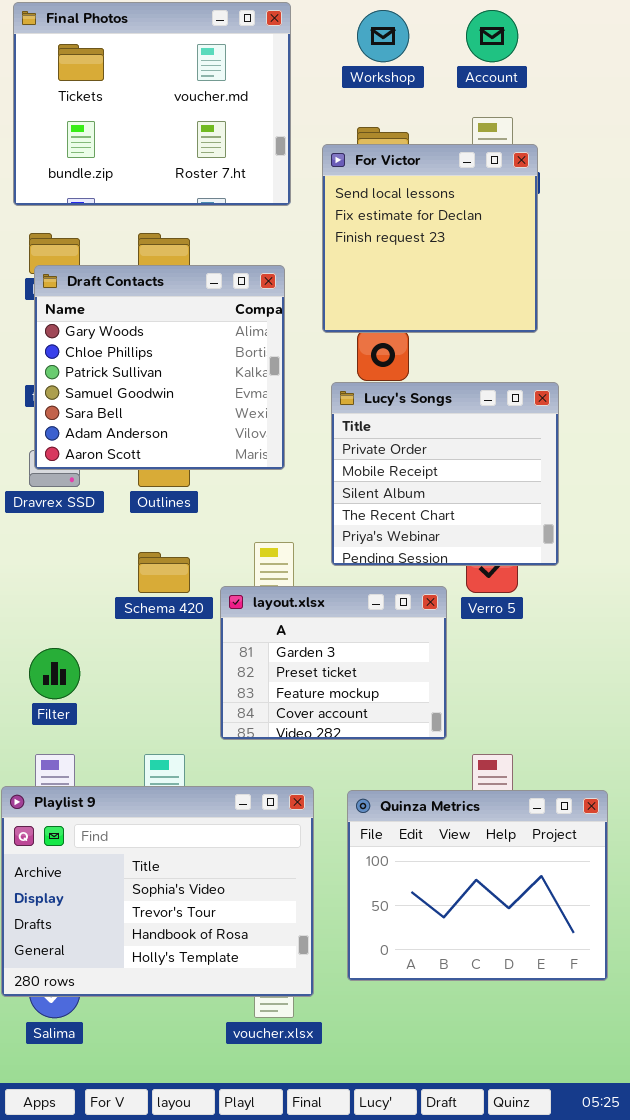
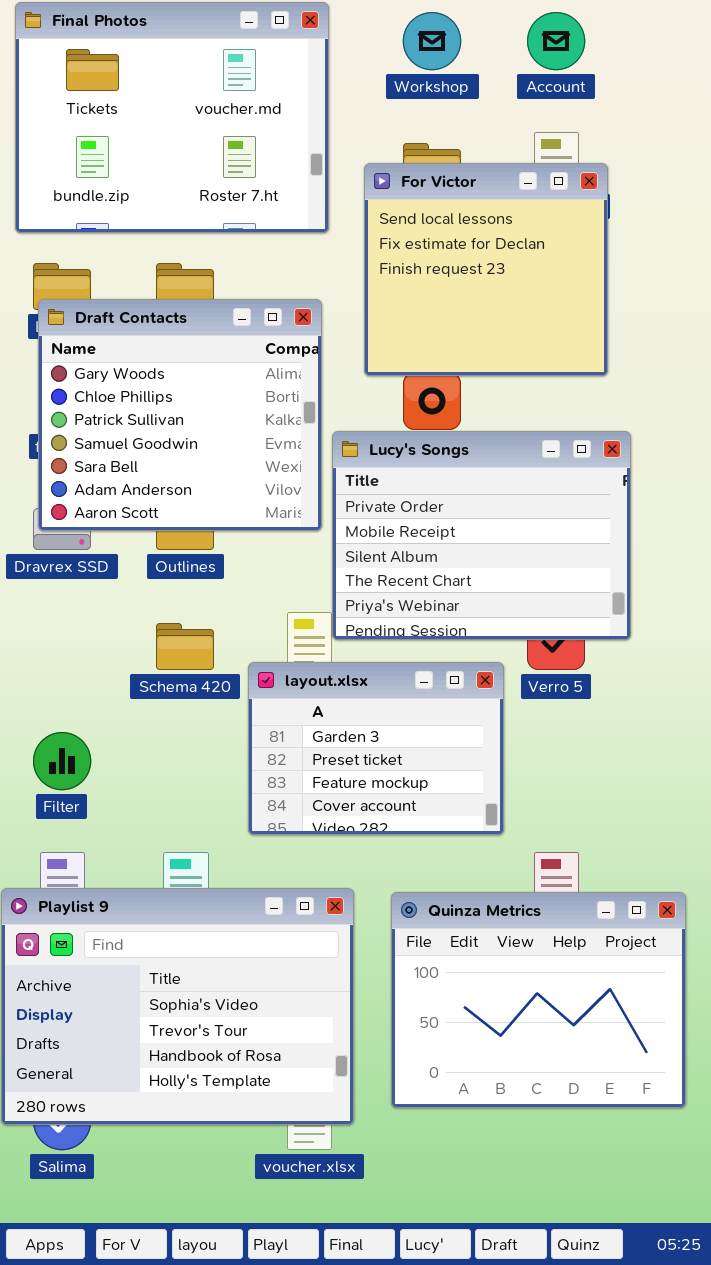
Lucy's Songs: [331,382,559,566] -> [332,431,631,640], resized

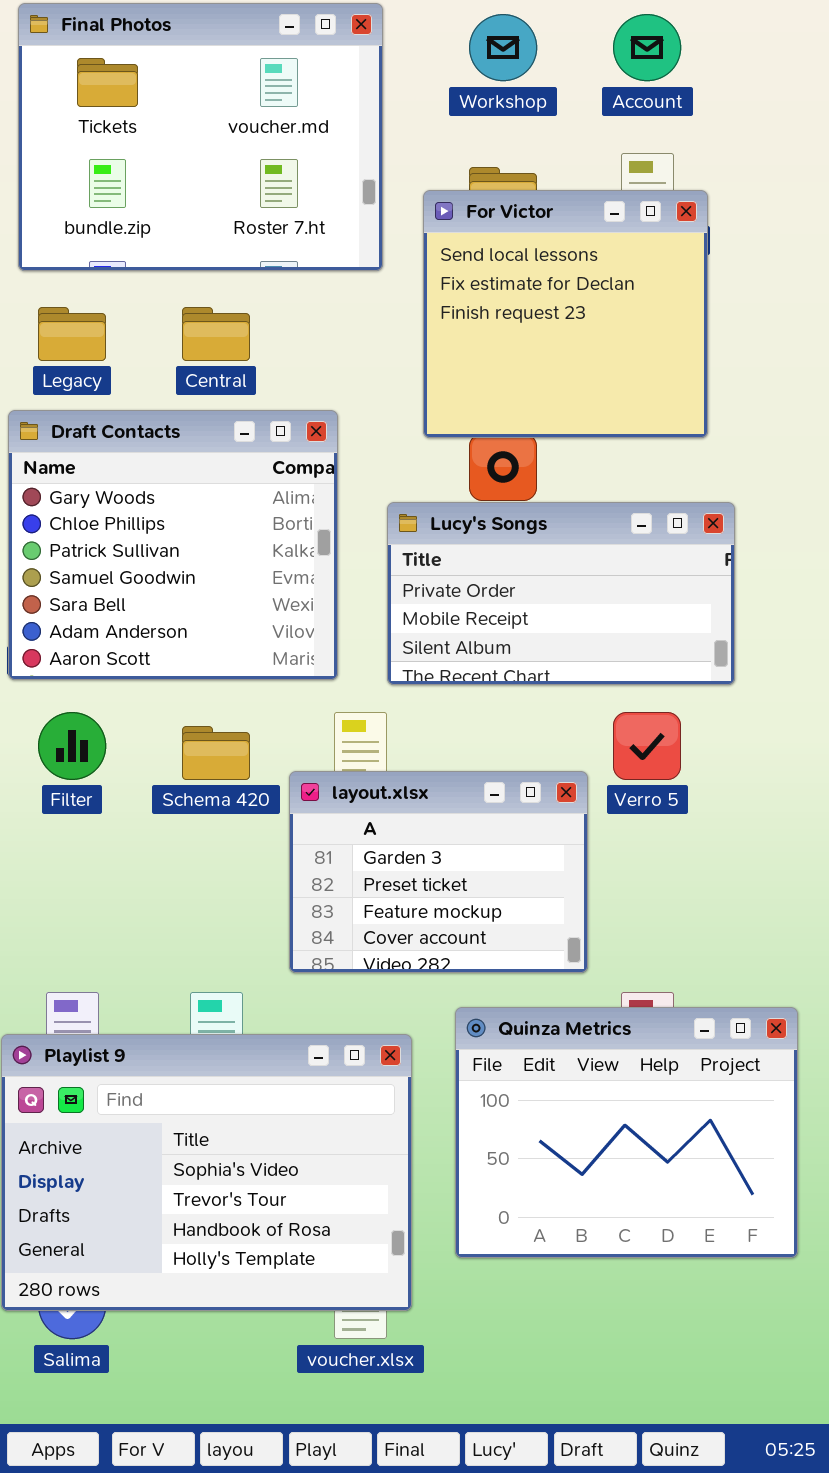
Draft Contacts: [38,299,322,531] -> [8,410,338,680], moved
Lucy's Songs: [332,431,631,640] -> [387,502,735,685], resized
Filter: [33,732,91,790] -> [38,712,106,780], moved
Quinza Metrics: [391,892,686,1108] -> [455,1007,798,1258], moved

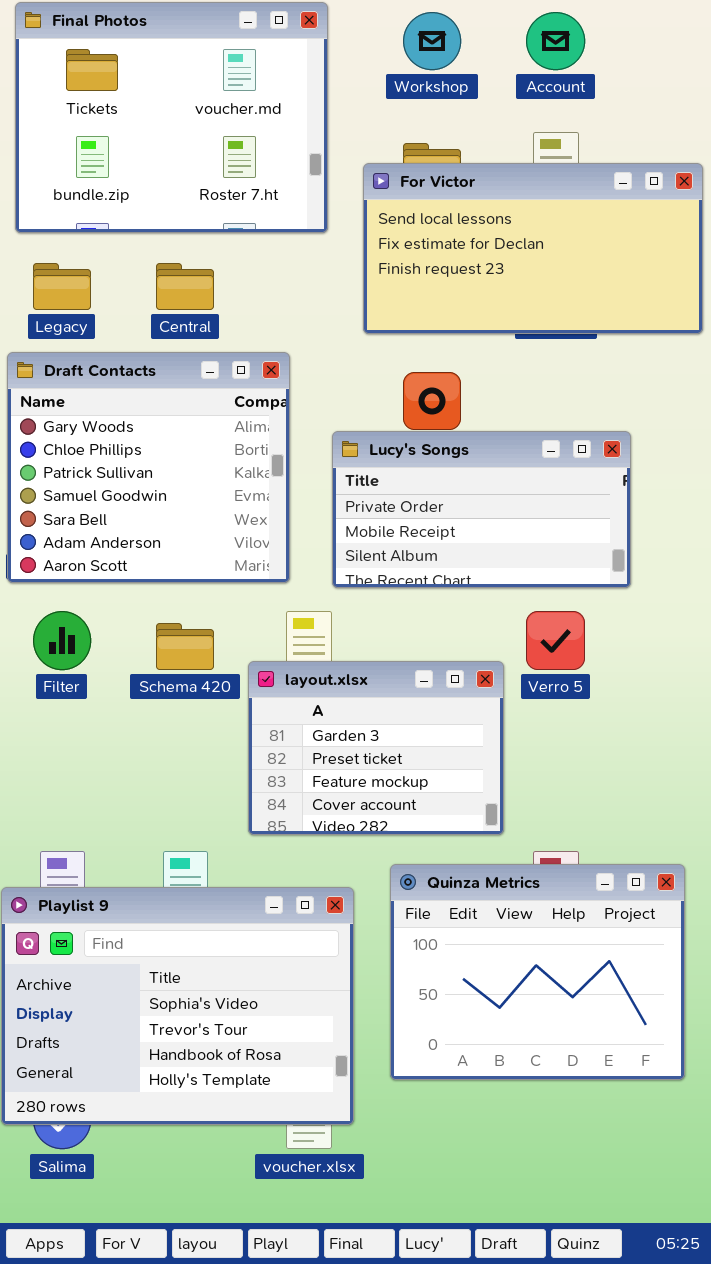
For Victor: [423,190,708,438] -> [363,163,703,334], resized

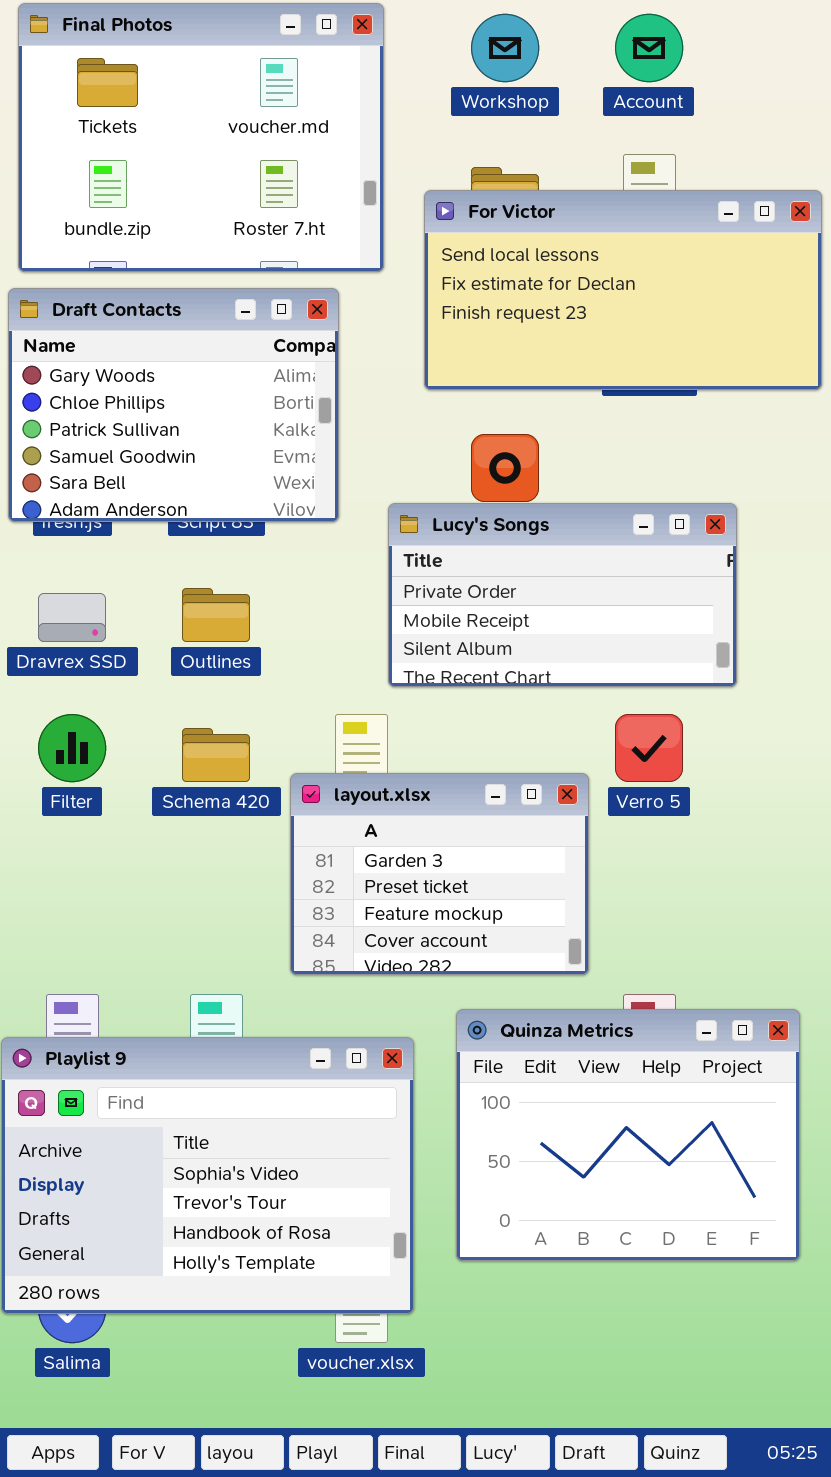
Draft Contacts: [7,352,290,583] -> [8,288,339,522], moved, resized

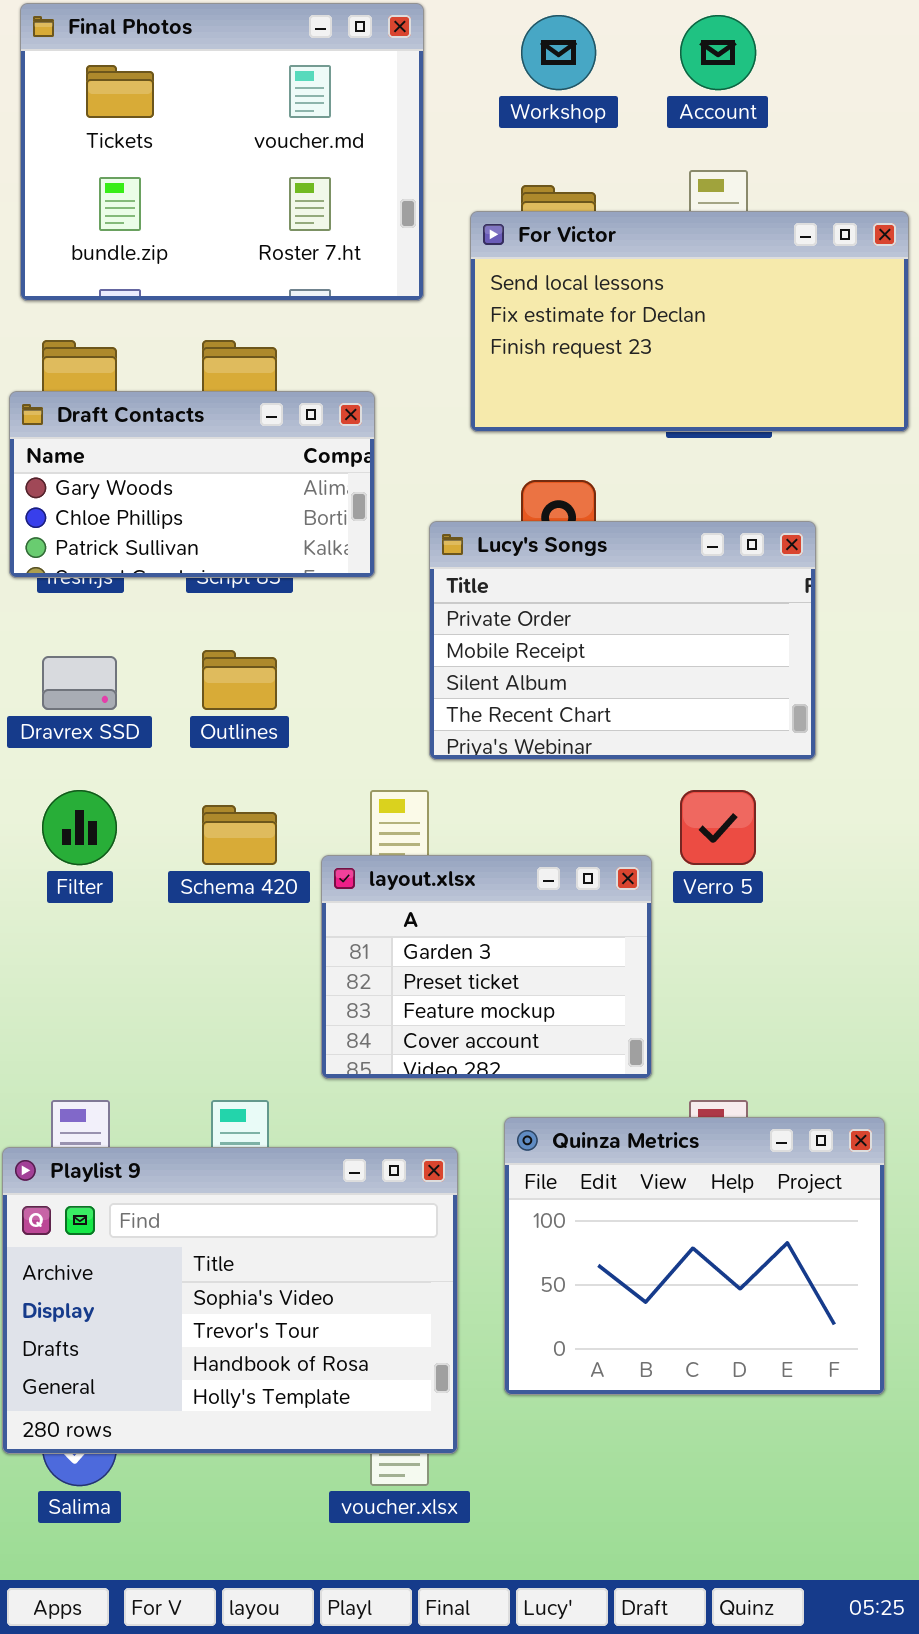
Draft Contacts: [8,288,339,522] -> [9,391,375,578], resized
Lucy's Songs: [388,503,737,687] -> [429,521,816,760], resized

